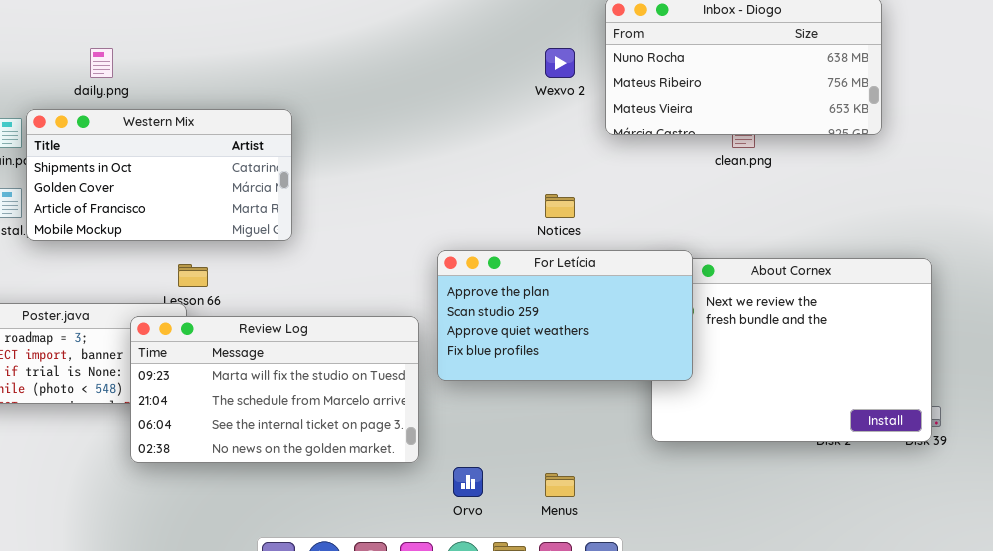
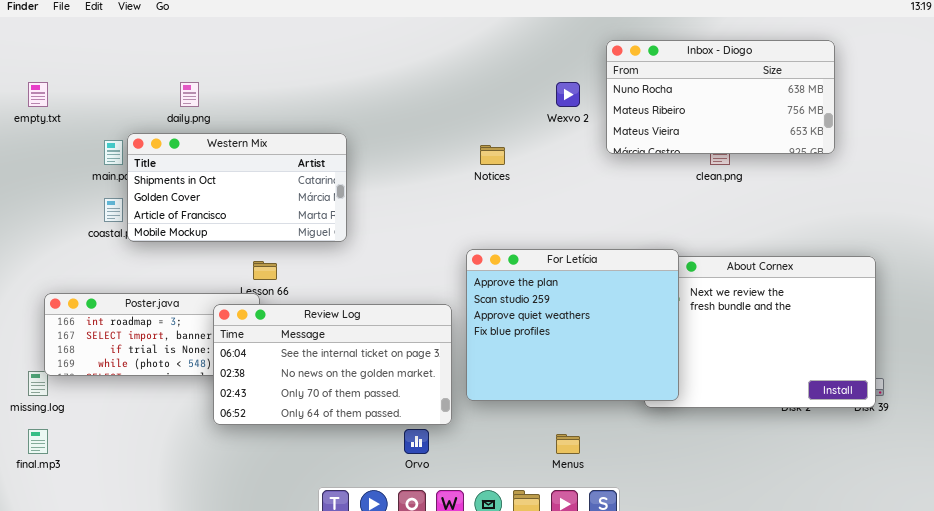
Notices: [545,194,575,218] -> [480,145,505,165], moved
For Letícia: [437,250,693,381] -> [466,249,679,401], resized
Review Log: [130,316,419,463] -> [213,304,452,425], scrolled down 2 rows
Orvo: [453,467,483,497] -> [404,429,429,454], moved

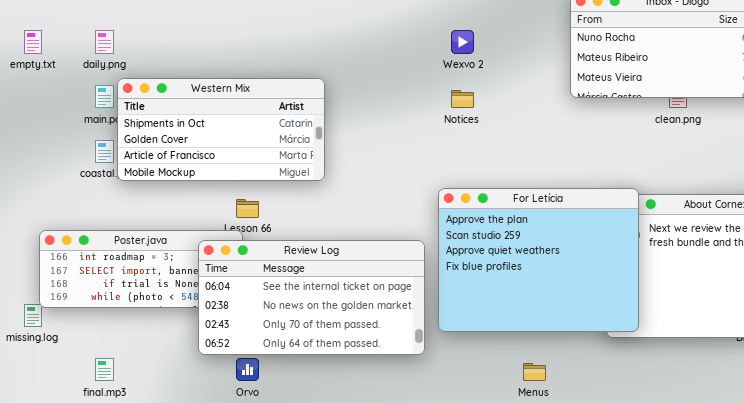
daily.png: [180,82,199,107] -> [95,30,114,54], moved
Wexvo 2: [556,82,580,107] -> [451,30,474,54], moved
final.mp3: [28,429,48,454] -> [95,358,114,381], moved
Orvo: [404,429,429,454] -> [236,358,259,381], moved

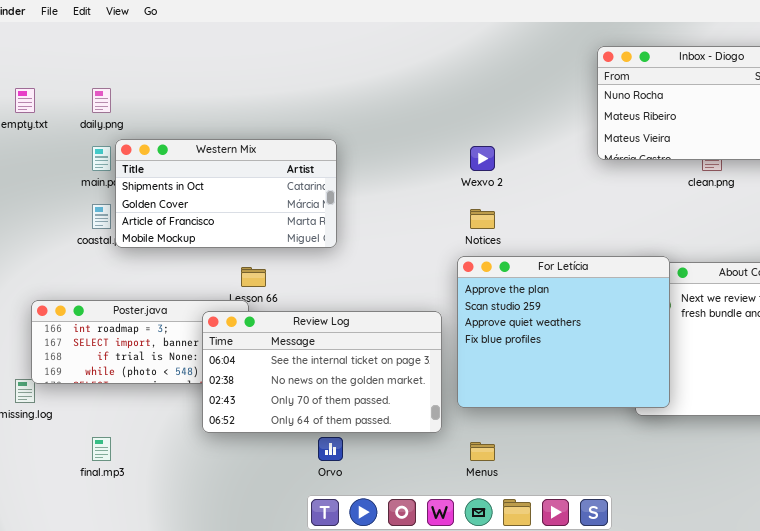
Wexvo 2: [451,30,474,54] -> [470,146,495,171], moved
Notices: [451,90,474,108] -> [470,209,495,229], moved
Orvo: [236,358,259,381] -> [318,437,343,461], moved
Menus: [523,363,546,381] -> [470,442,495,461], moved

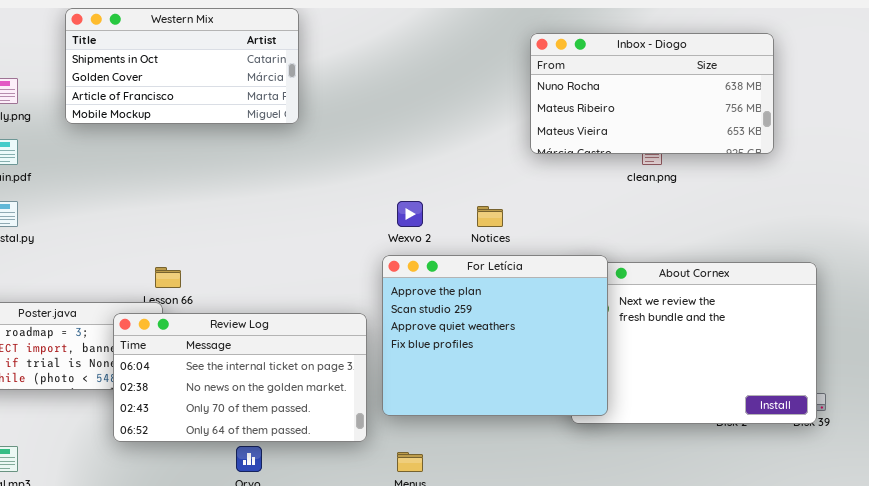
Western Mix: [115,139,337,248] -> [65,8,299,124], moved
Wexvo 2: [470,146,495,171] -> [397,201,423,227], moved
Notices: [470,209,495,229] -> [477,206,503,227], moved

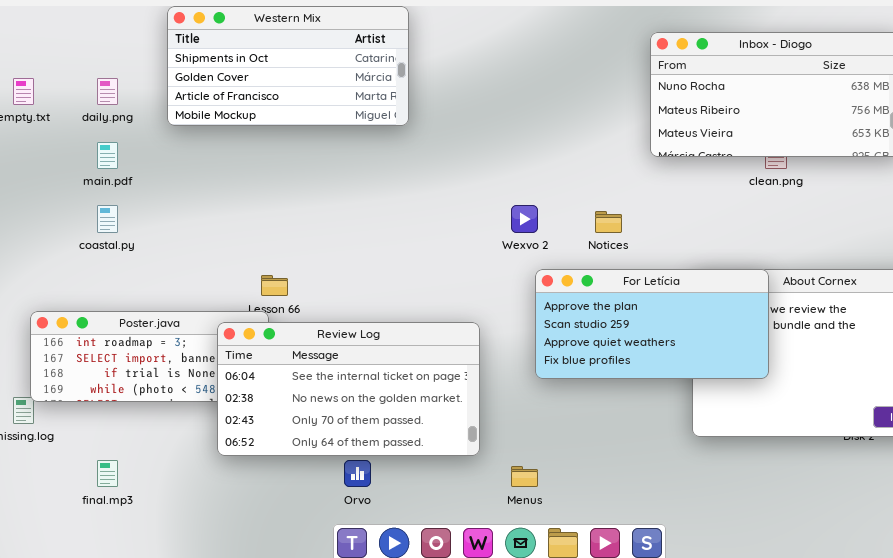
For Letícia: [382,255,608,416] -> [535,269,769,379], moved, resized

